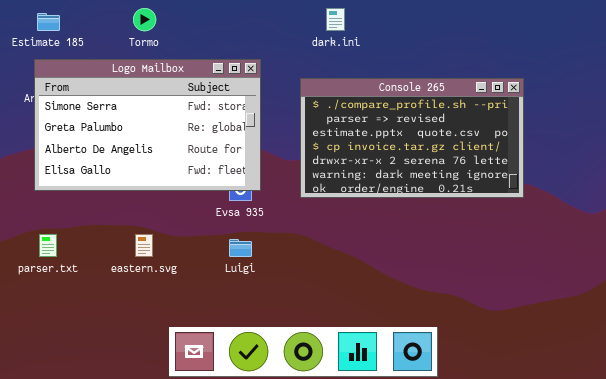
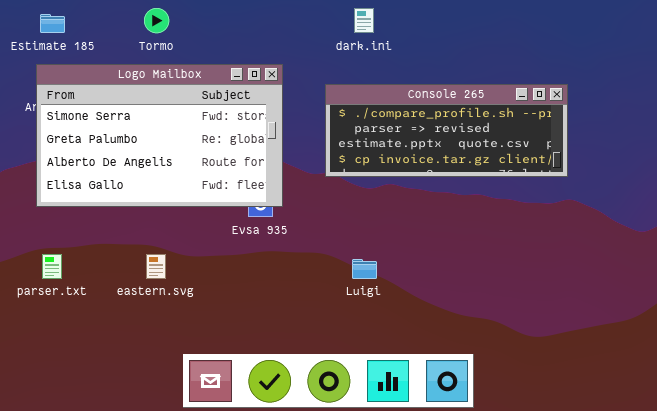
Console 265: [300,78,524,198] -> [325,84,568,177], resized
Luigi: [229,239,252,257] -> [352,259,377,279], moved

